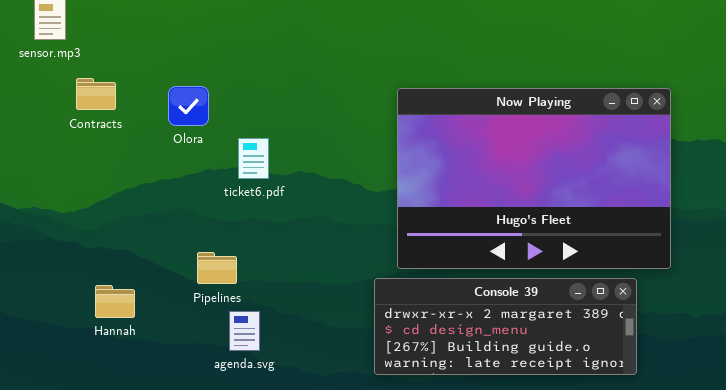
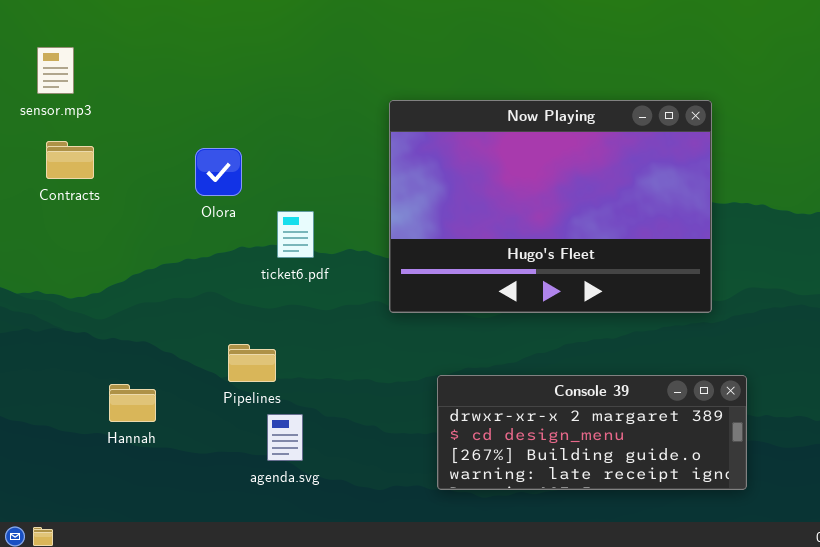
Contracts: [76,78,116,110] -> [46,141,94,179], moved
Now Playing: [397,88,671,269] -> [389,100,712,313], moved

